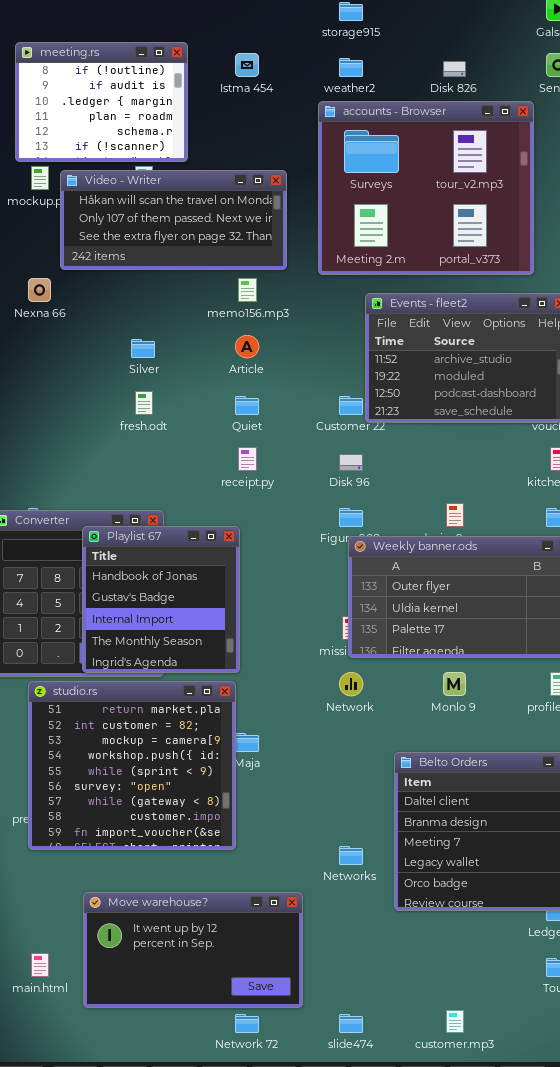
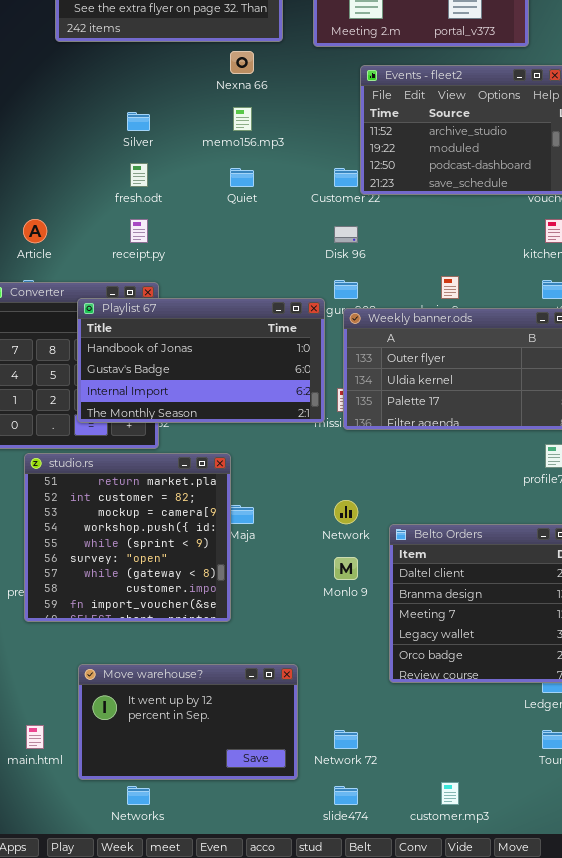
Nexna 66: [28,278,51,302] -> [230,51,254,74], moved
memo156.mp3: [238,278,257,302] -> [233,107,252,131], moved
Article: [235,335,259,358] -> [23,219,47,243], moved
receipt.py: [238,447,257,471] -> [130,219,148,243], moved
Playlist 67: [82,526,240,673] -> [77,298,325,423], resized
Network: [339,672,363,696] -> [334,500,358,524], moved
Monlo 9: [443,672,466,696] -> [334,557,358,580], moved
Networks: [339,846,363,865] -> [127,786,150,805], moved
Network 72: [235,1014,259,1033] -> [334,730,358,749], moved

